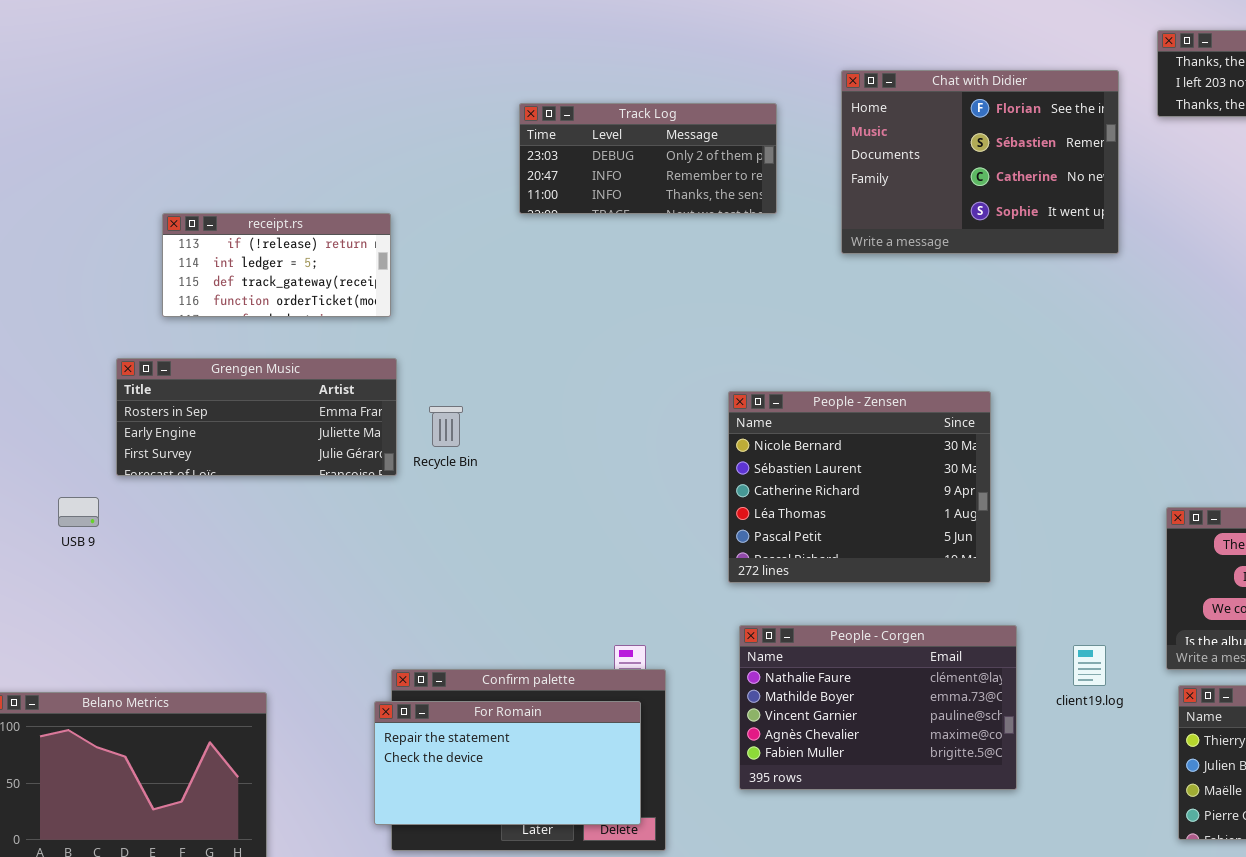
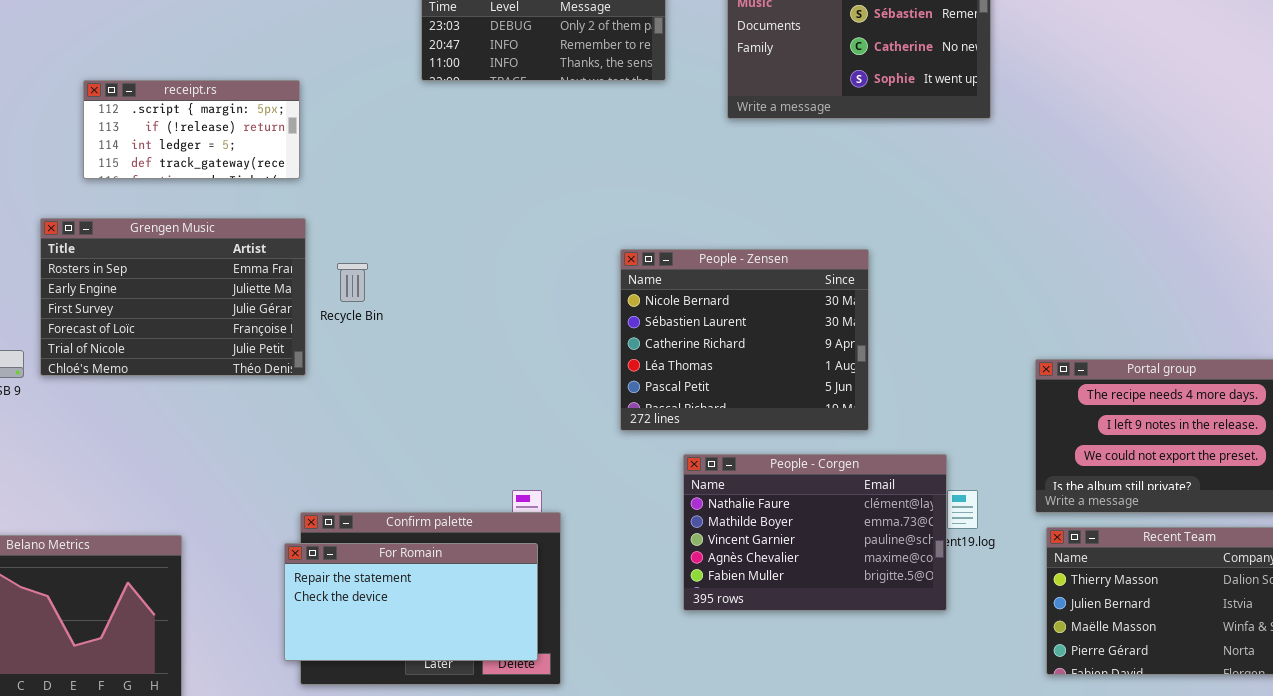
receipt.rs: [162,213,391,317] -> [83,80,300,179], scrolled up 1 row
Grengen Music: [116,358,397,476] -> [40,218,306,376], resized
People - Corgen: [739,625,1017,790] -> [683,454,947,611], moved

